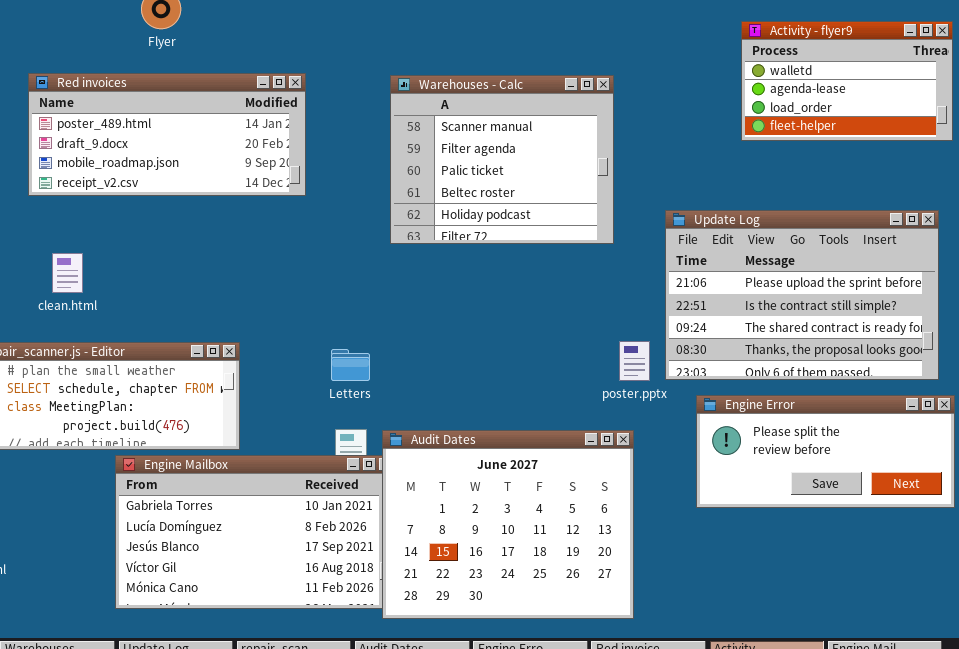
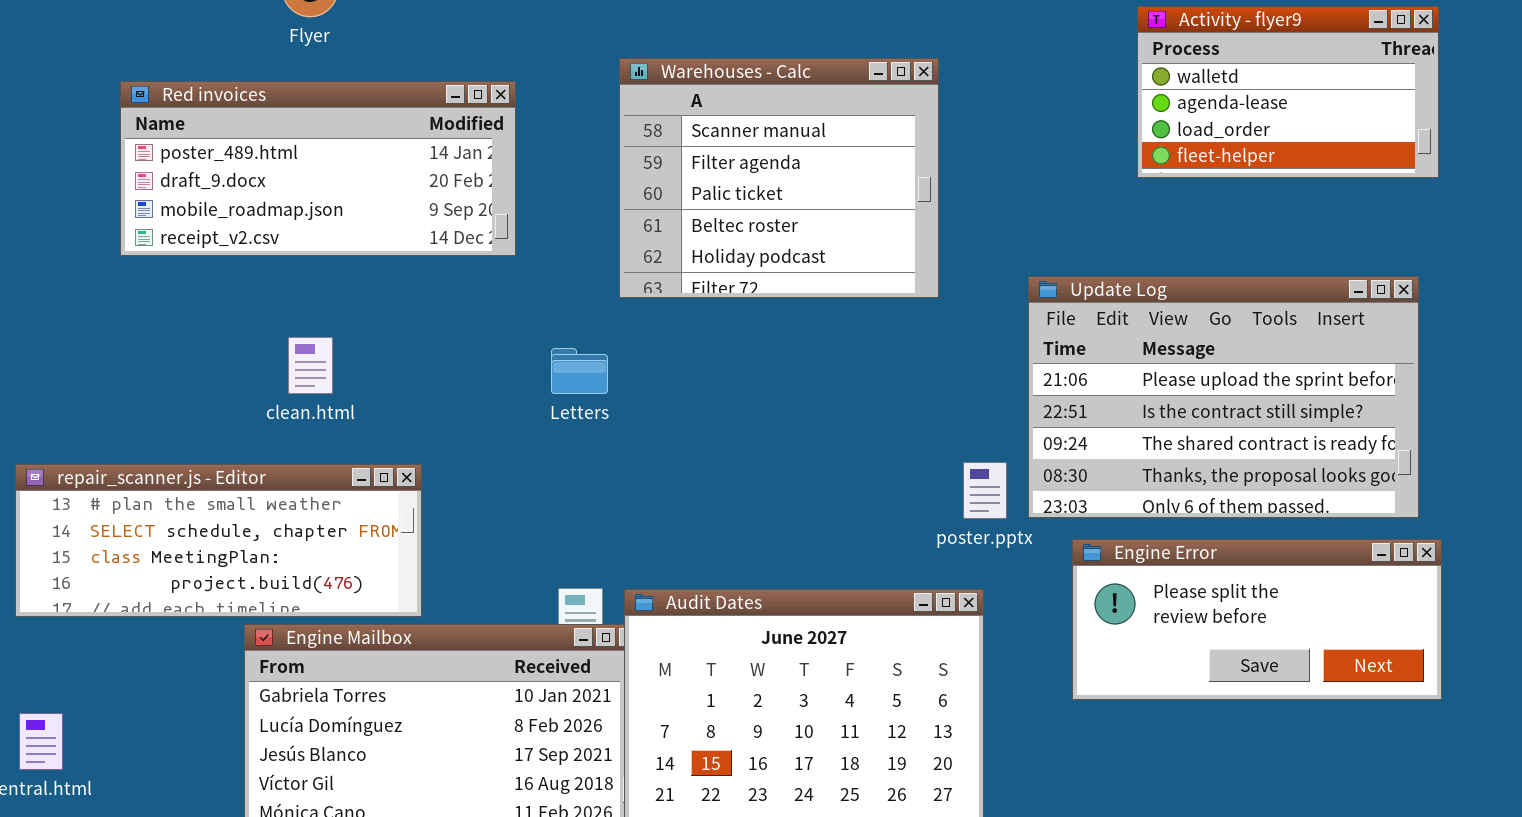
Warehouses - Calc: [390,75,614,244] -> [619,58,939,298], moved
clean.html: [52,253,83,293] -> [288,337,333,394], moved
Letters: [331,349,370,381] -> [551,348,608,394], moved

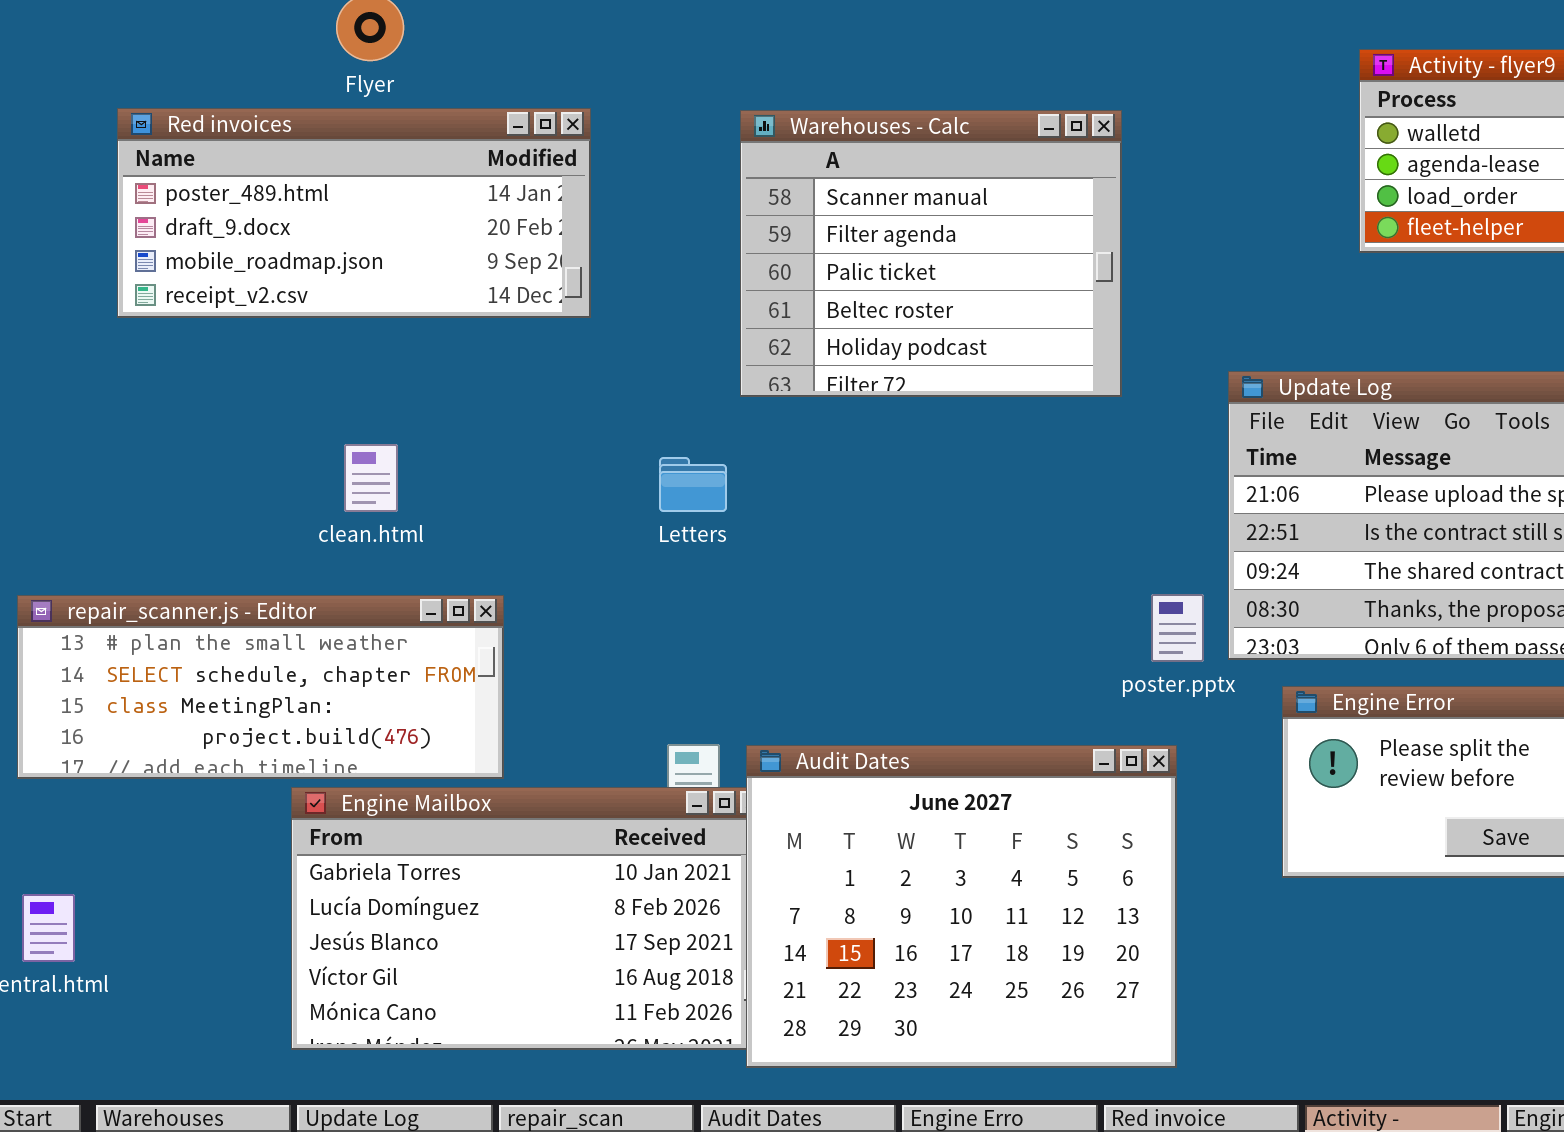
Red invoices: [120,81,516,256] -> [117,108,591,318], moved

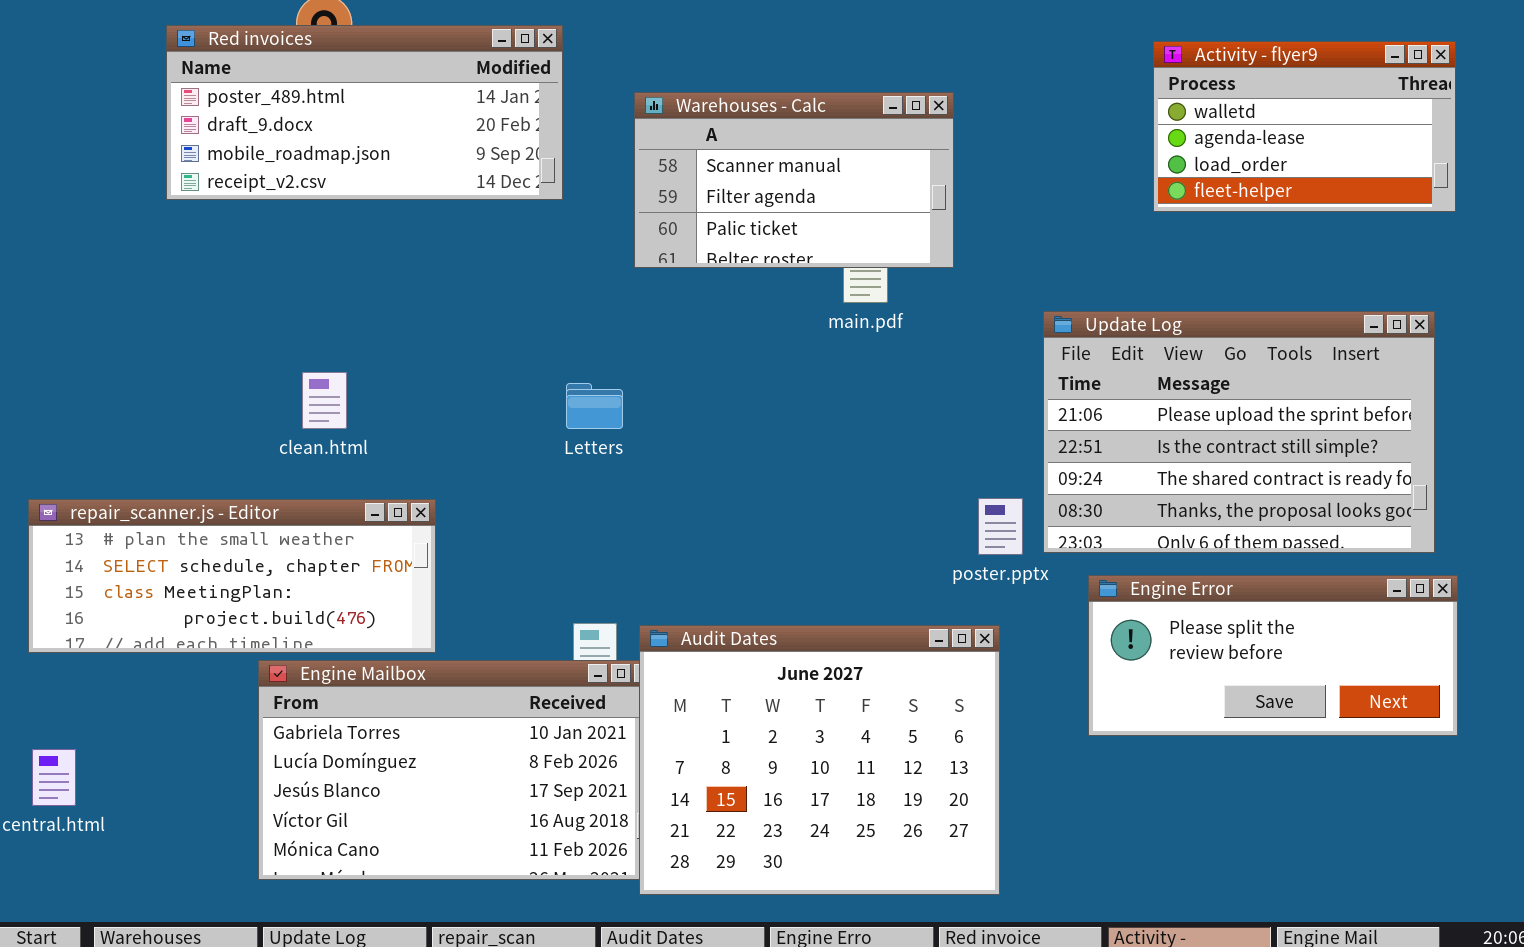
Red invoices: [117,108,591,318] -> [166,25,563,200], moved
Warehouses - Calc: [740,110,1122,397] -> [634,92,954,268], resized

